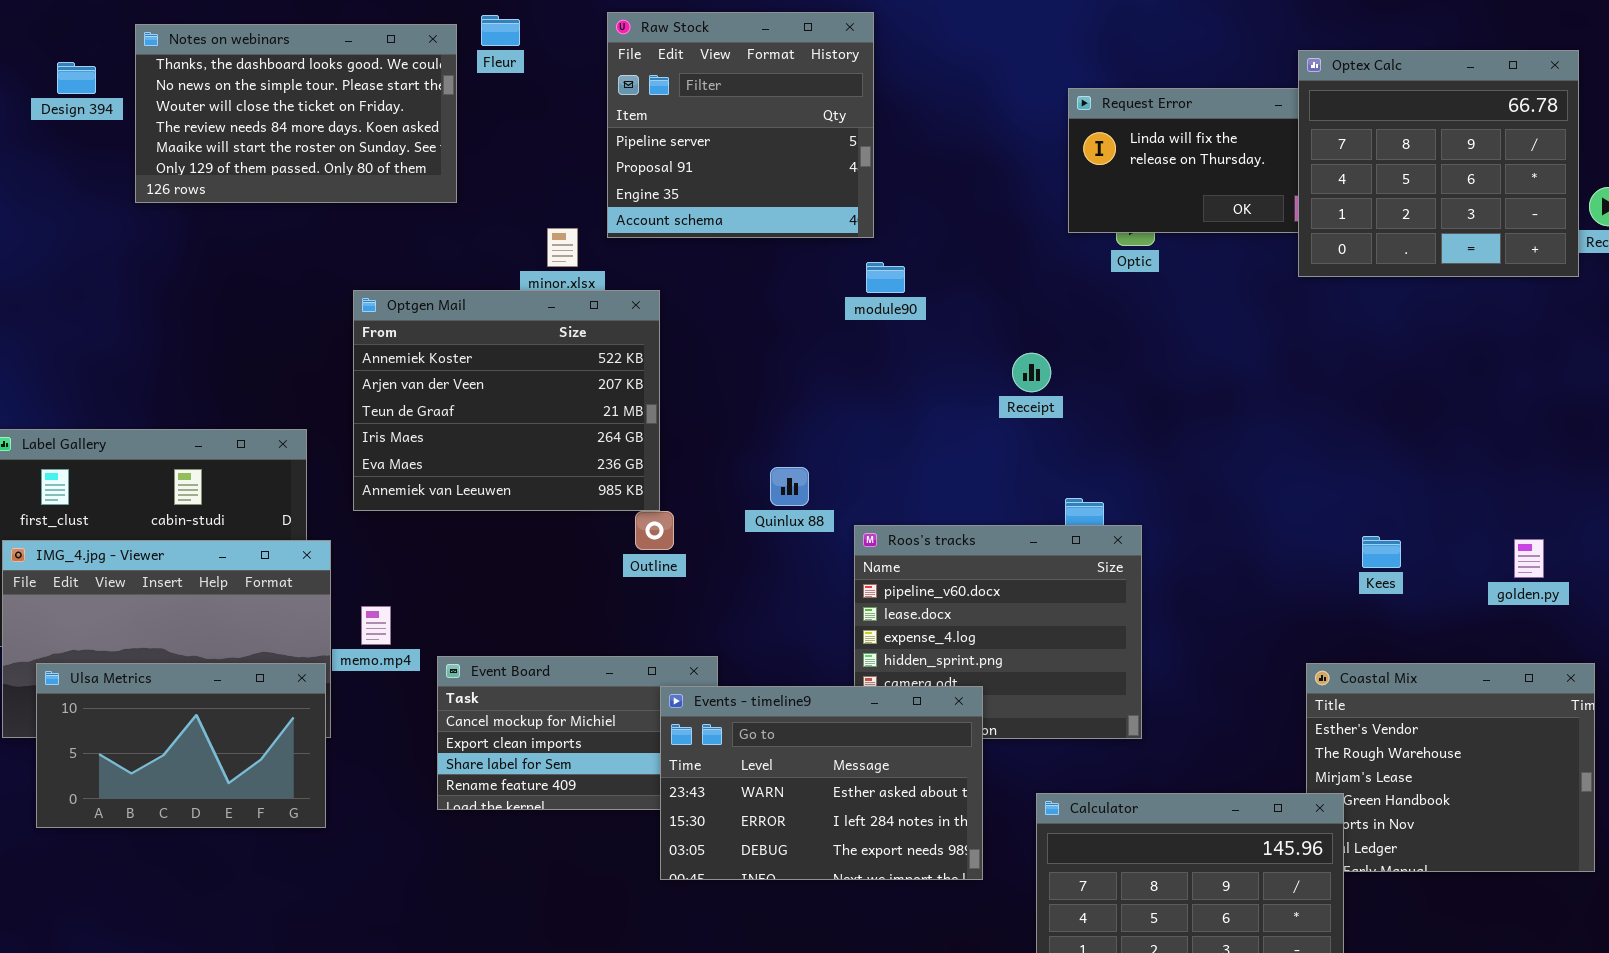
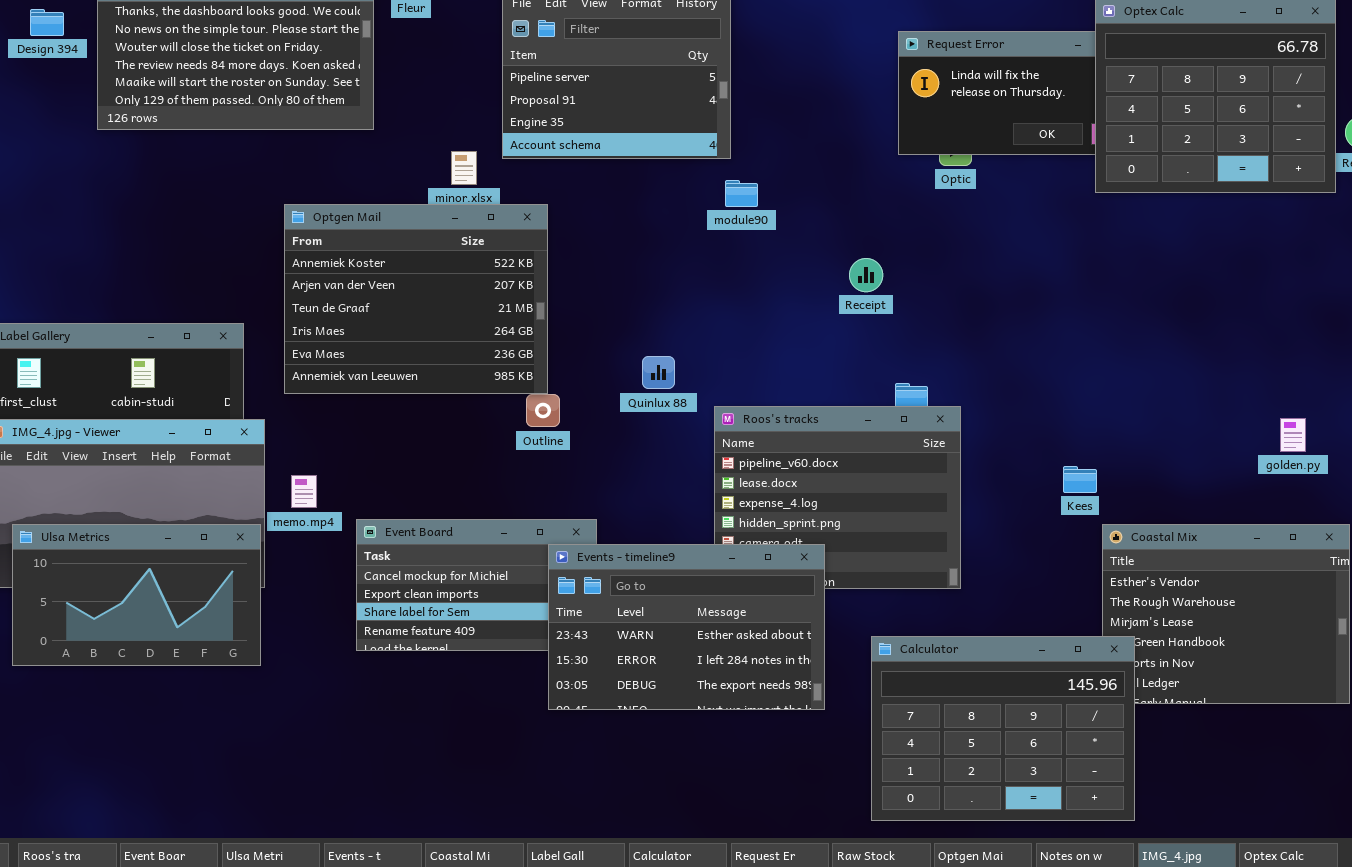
Kees: [1362,536,1401,568] -> [1063,466,1097,493], moved

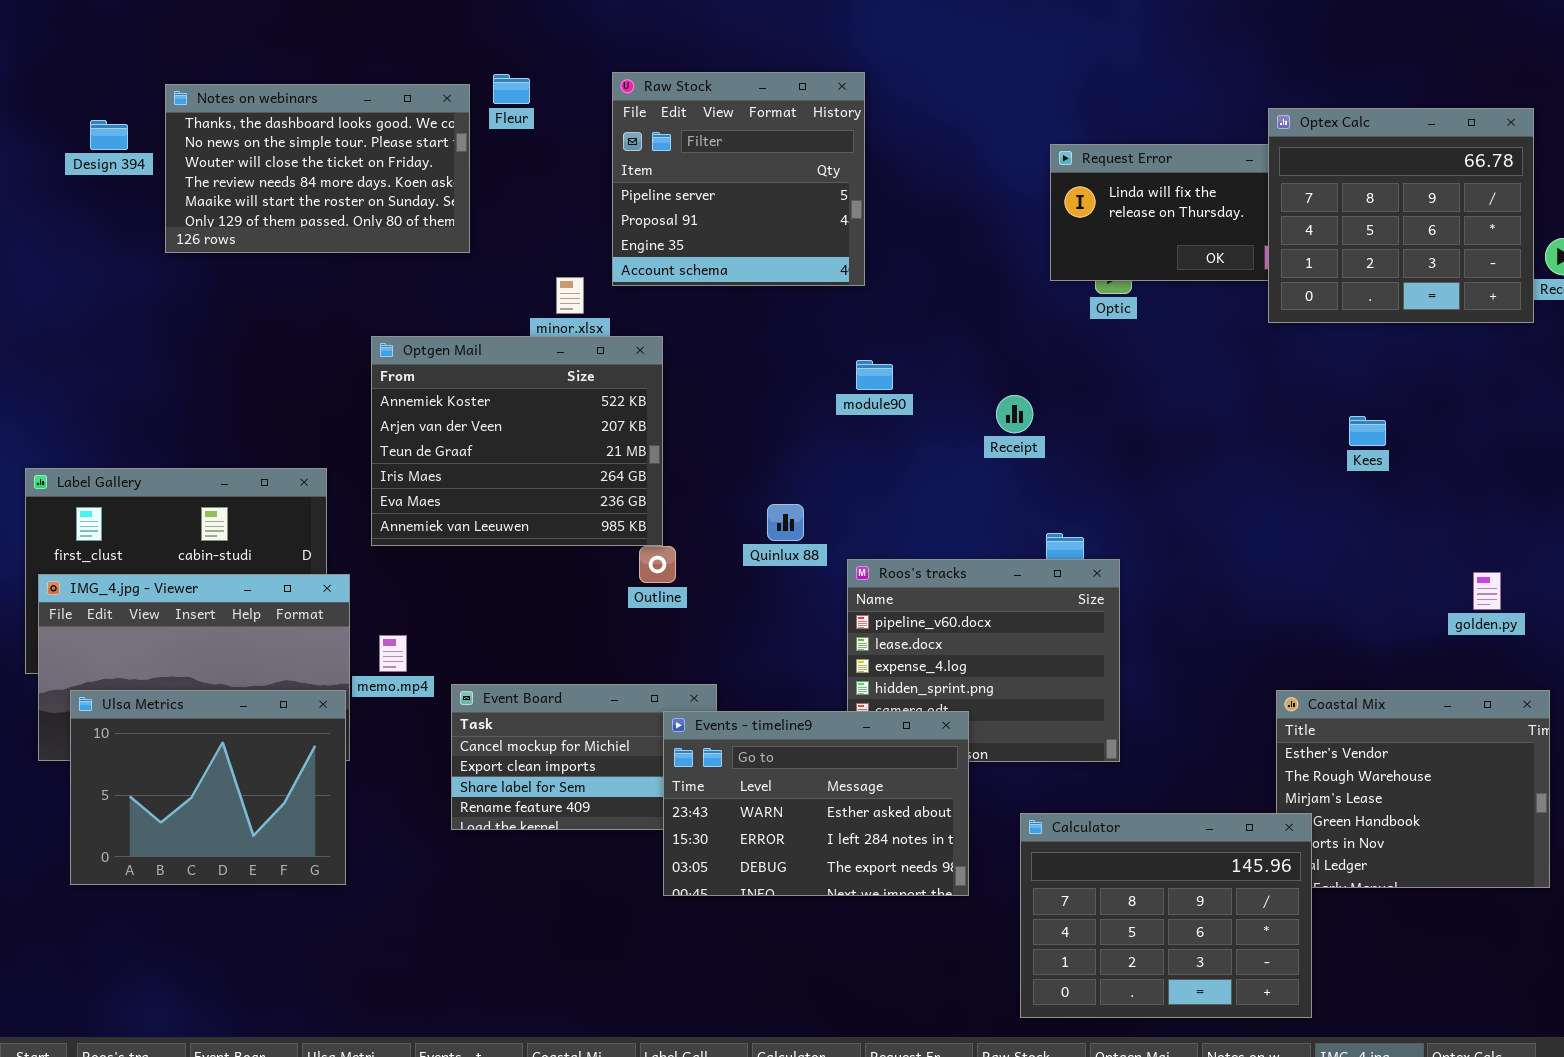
module90: [725,180,758,207] -> [856,360,893,390], moved
Kees: [1063,466,1097,493] -> [1349,416,1386,446], moved
Ulsa Metrics: [12,524,261,666] -> [70,690,346,885], resized

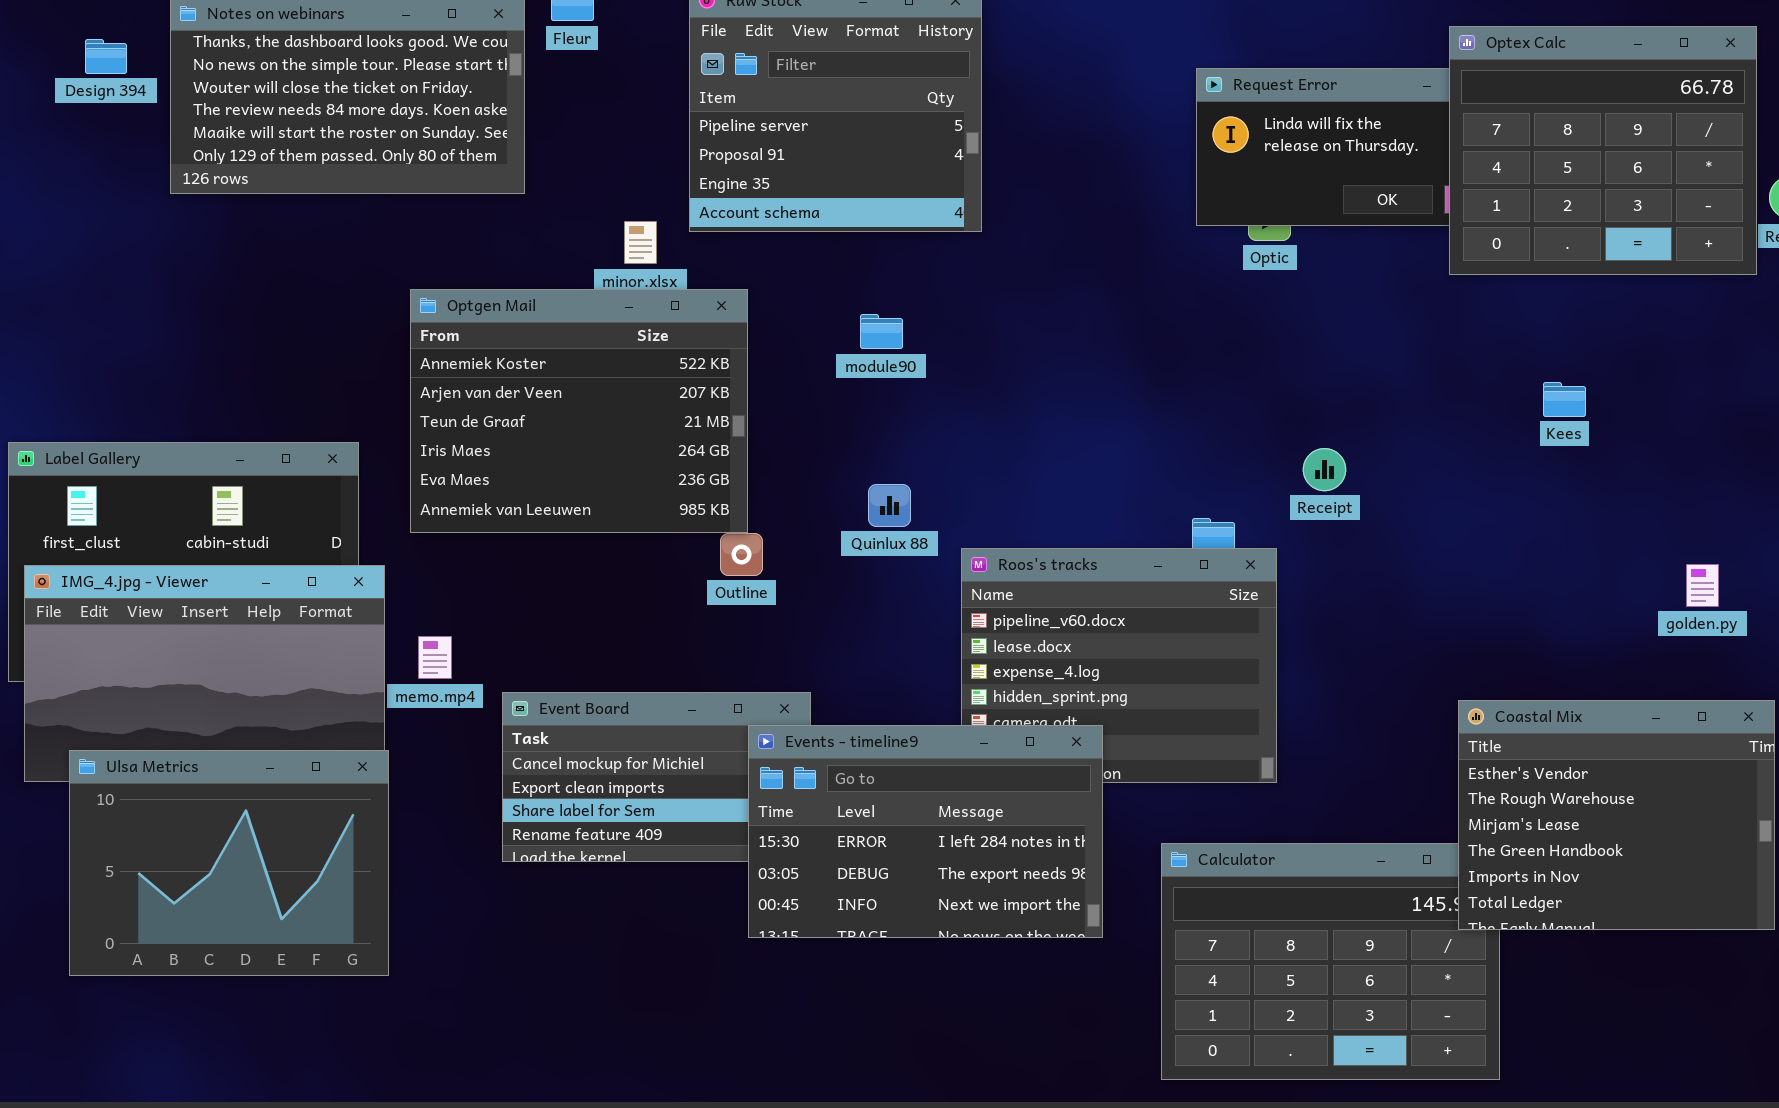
module90: [856,360,893,390] -> [860,314,903,349], moved
Receipt: [996,395,1033,433] -> [1303,448,1346,491], moved
Ulsa Metrics: [70,690,346,885] -> [69,750,389,976], moved
Coastal Mix: [1276,690,1550,888] -> [1458,700,1775,930], raised
Events - timeline9: [663,711,969,896] -> [748,725,1103,938], scrolled down 1 row

